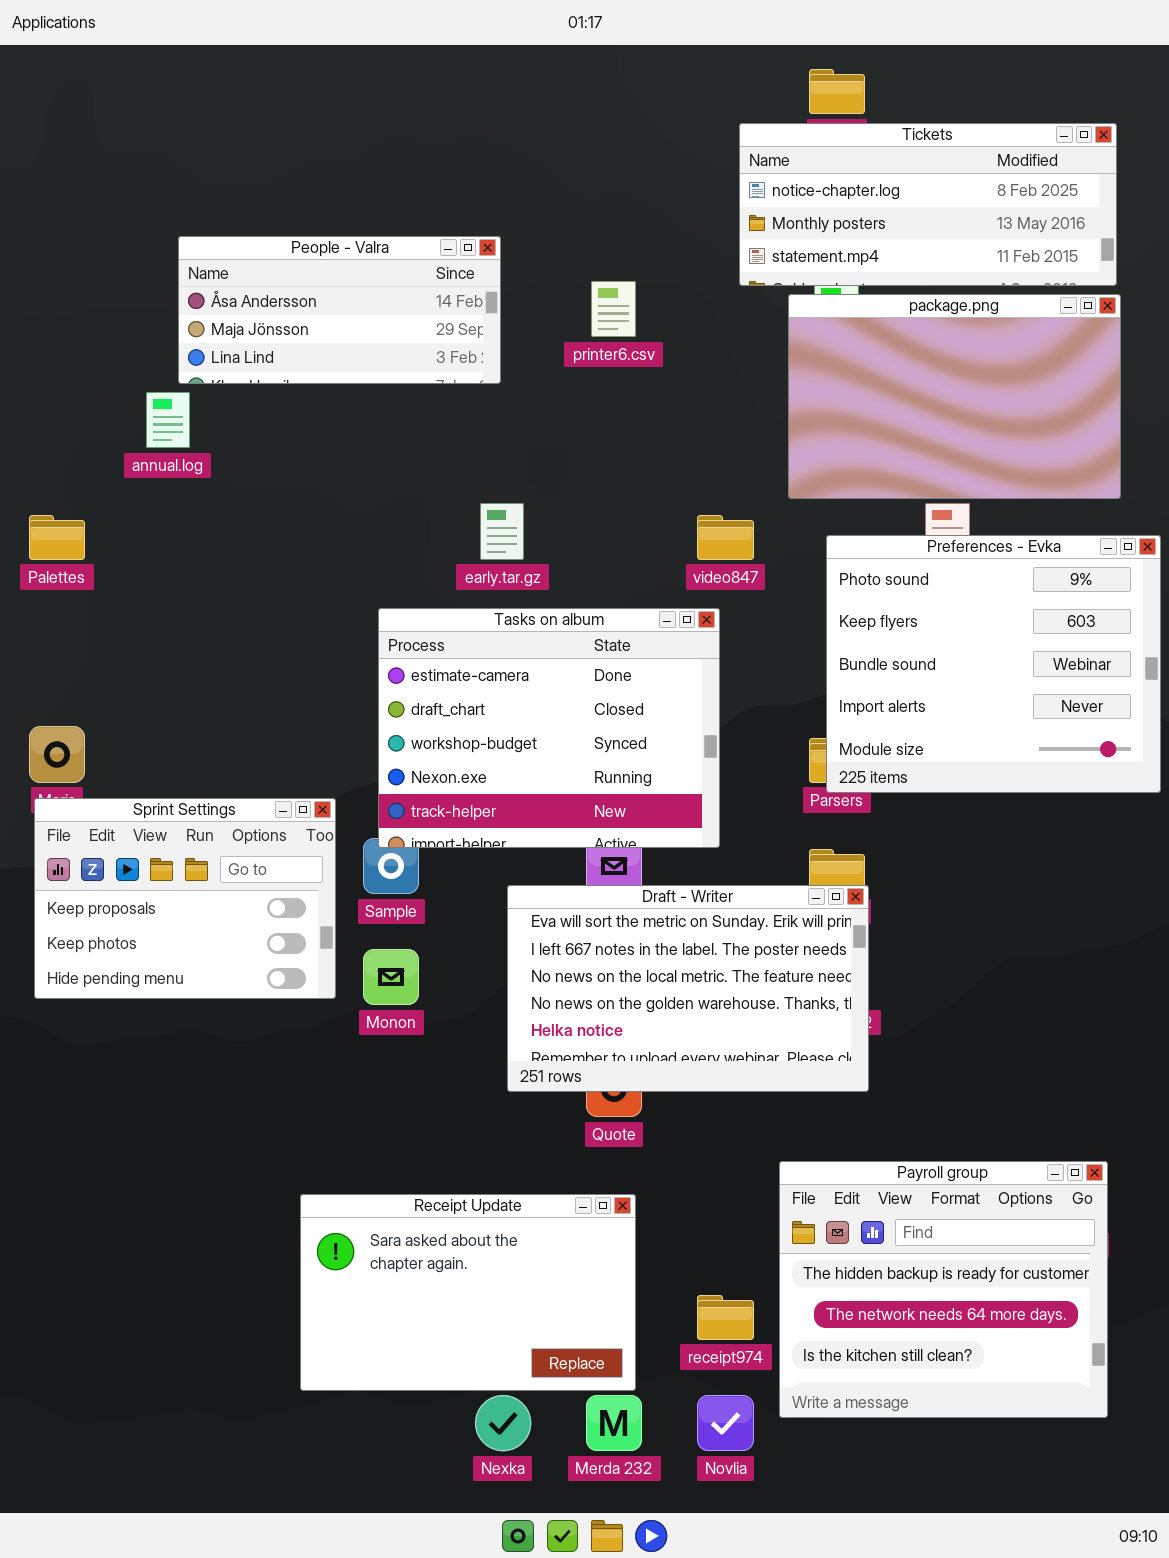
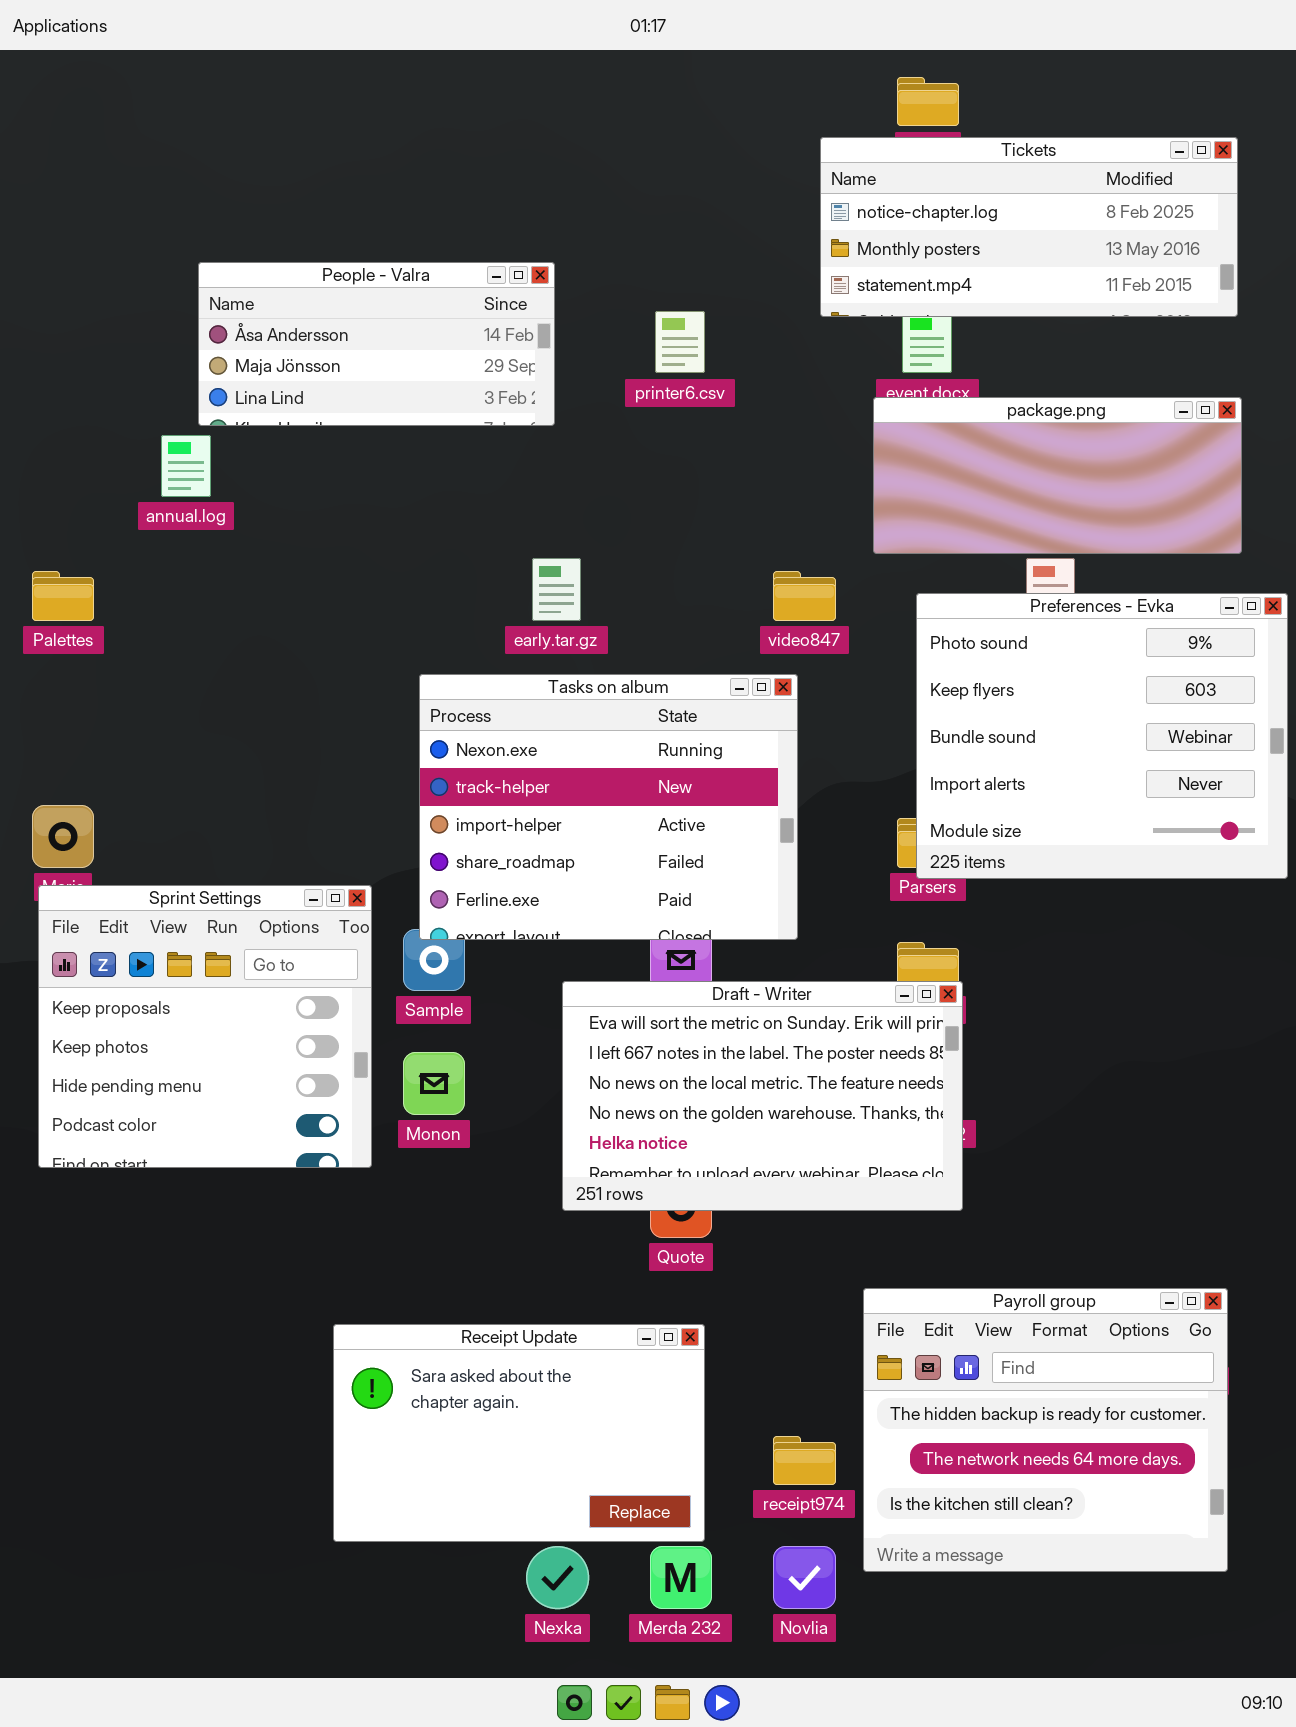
package.png: [788,294,1121,499] -> [873,397,1242,554], resized
Tasks on album: [378,608,720,848] -> [419,674,798,940], scrolled down 3 rows
Sprint Settings: [34,798,336,999] -> [38,885,372,1168], resized

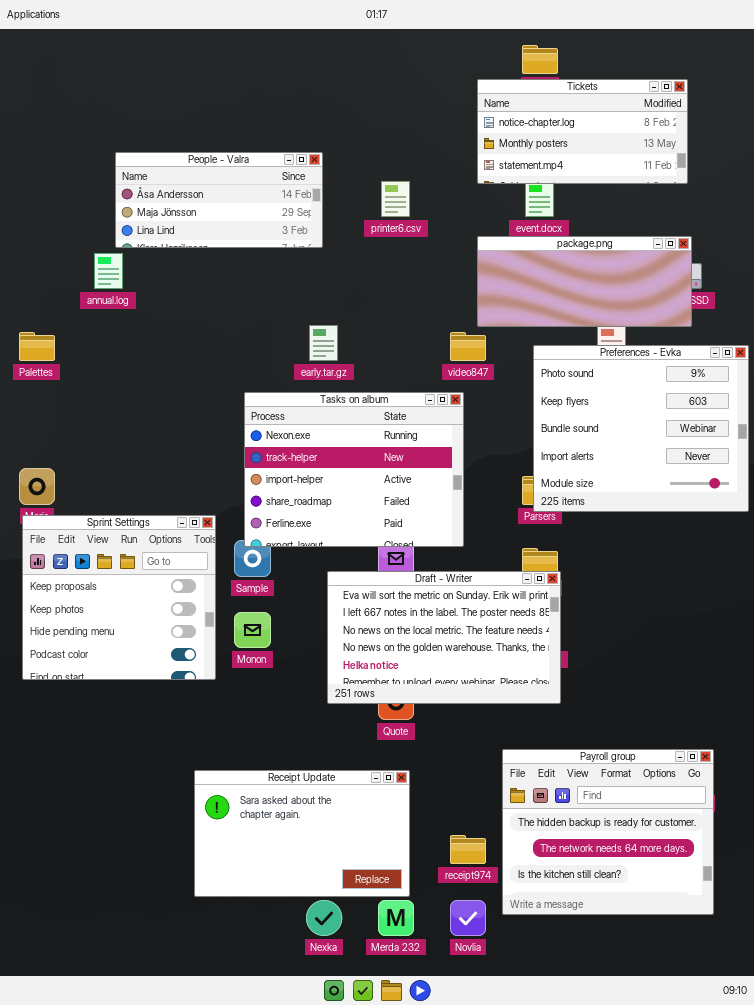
Tickets: [820,137,1238,317] -> [477,79,688,184], resized
package.png: [873,397,1242,554] -> [477,236,692,327], moved

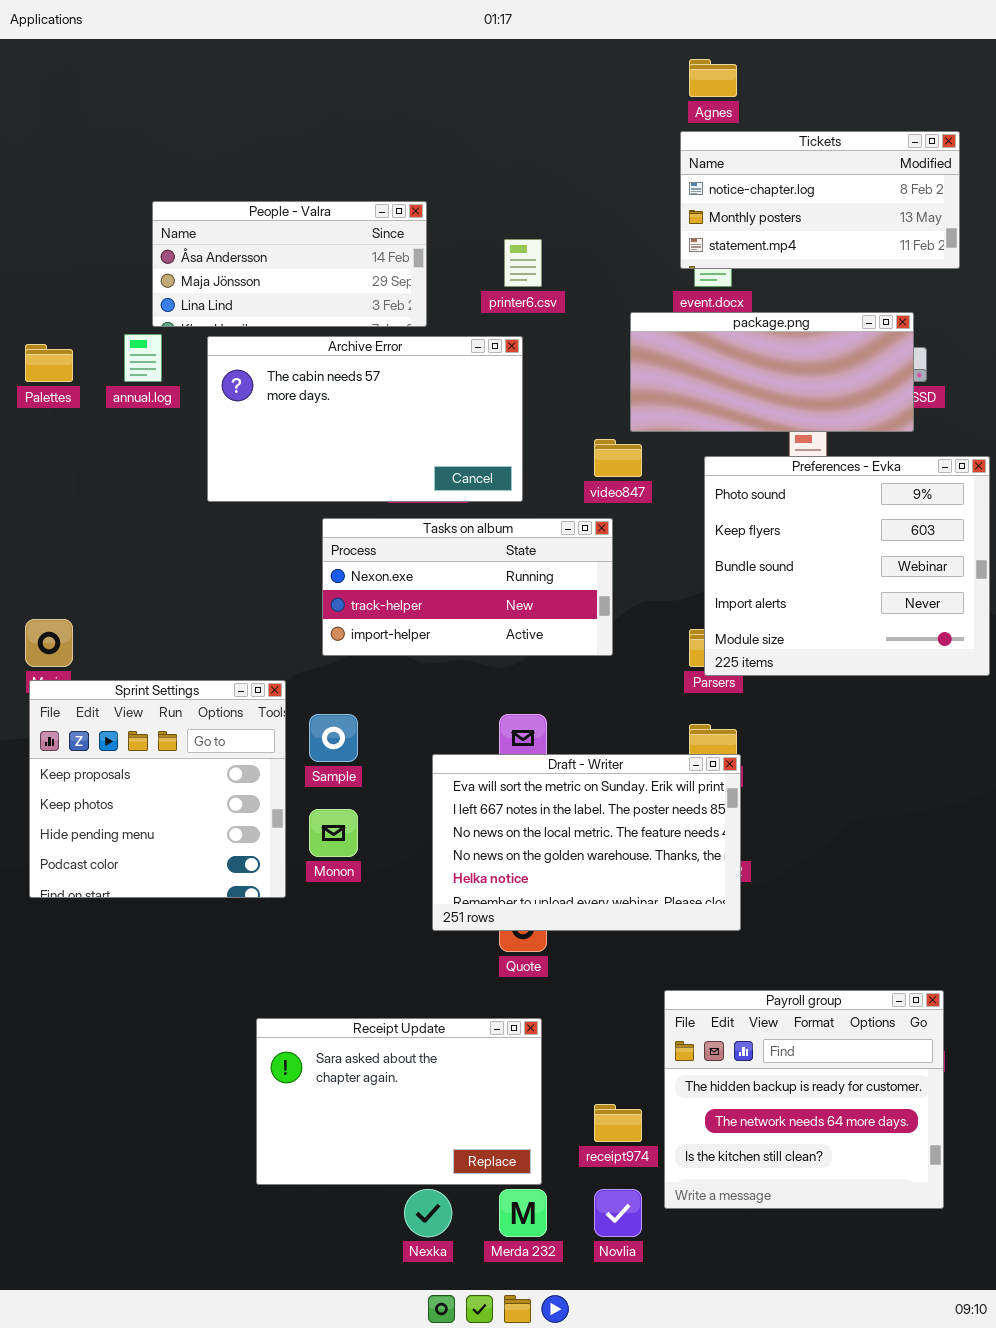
Tickets: [477,79,688,184] -> [680,131,960,269], moved
Archive Error: none -> [207,336,523,502], opened
Palettes: [19,332,55,361] -> [25,344,73,382], moved
Tasks on album: [244,392,464,547] -> [322,518,613,656], resized

